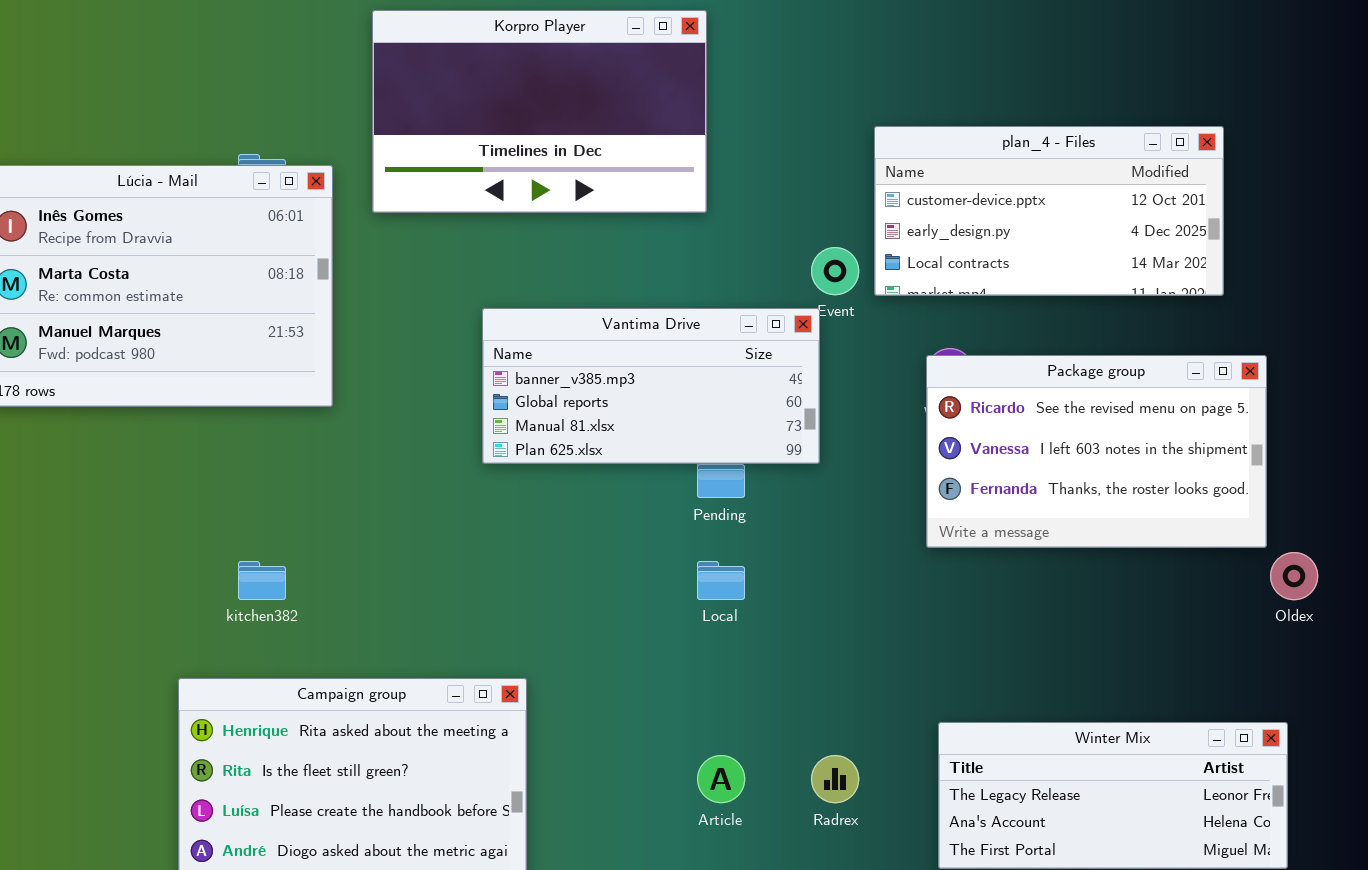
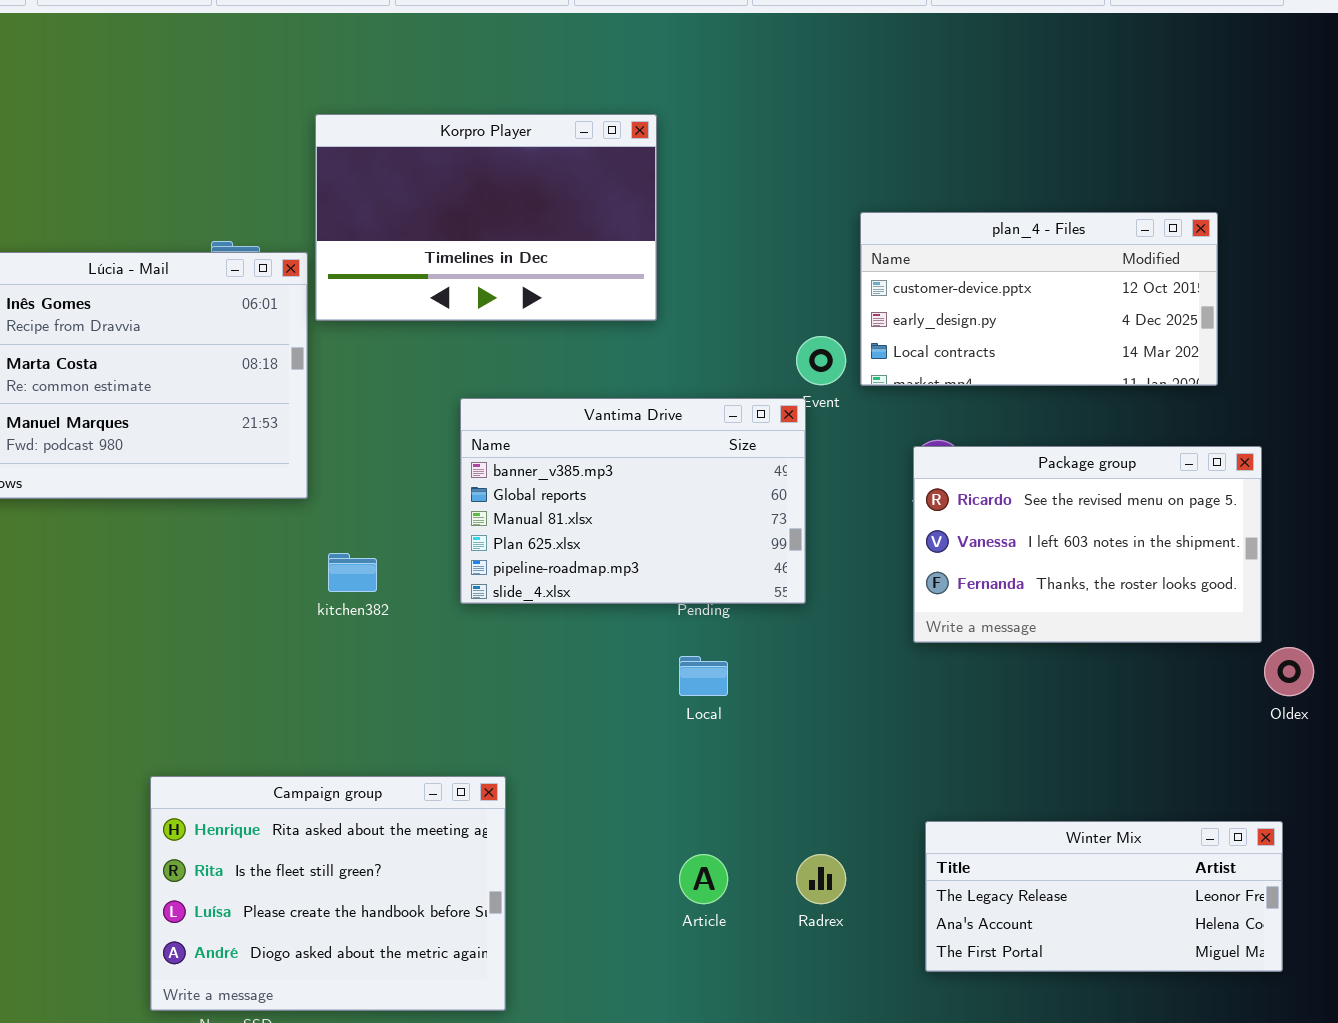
Korpro Player: [372,10,707,213] -> [315,114,657,321], moved
Vantima Drive: [482,308,820,464] -> [460,398,806,604], resized
kitchen382: [238,561,286,600] -> [328,553,377,592], moved

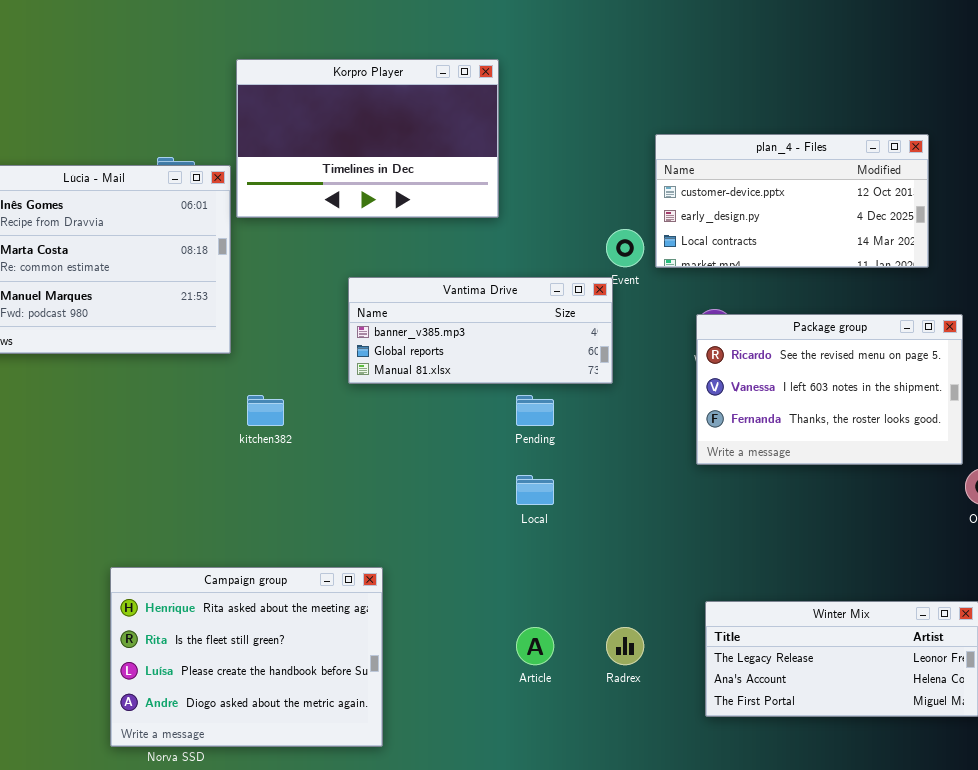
Vantima Drive: [460,398,806,604] -> [348,277,613,384], resized

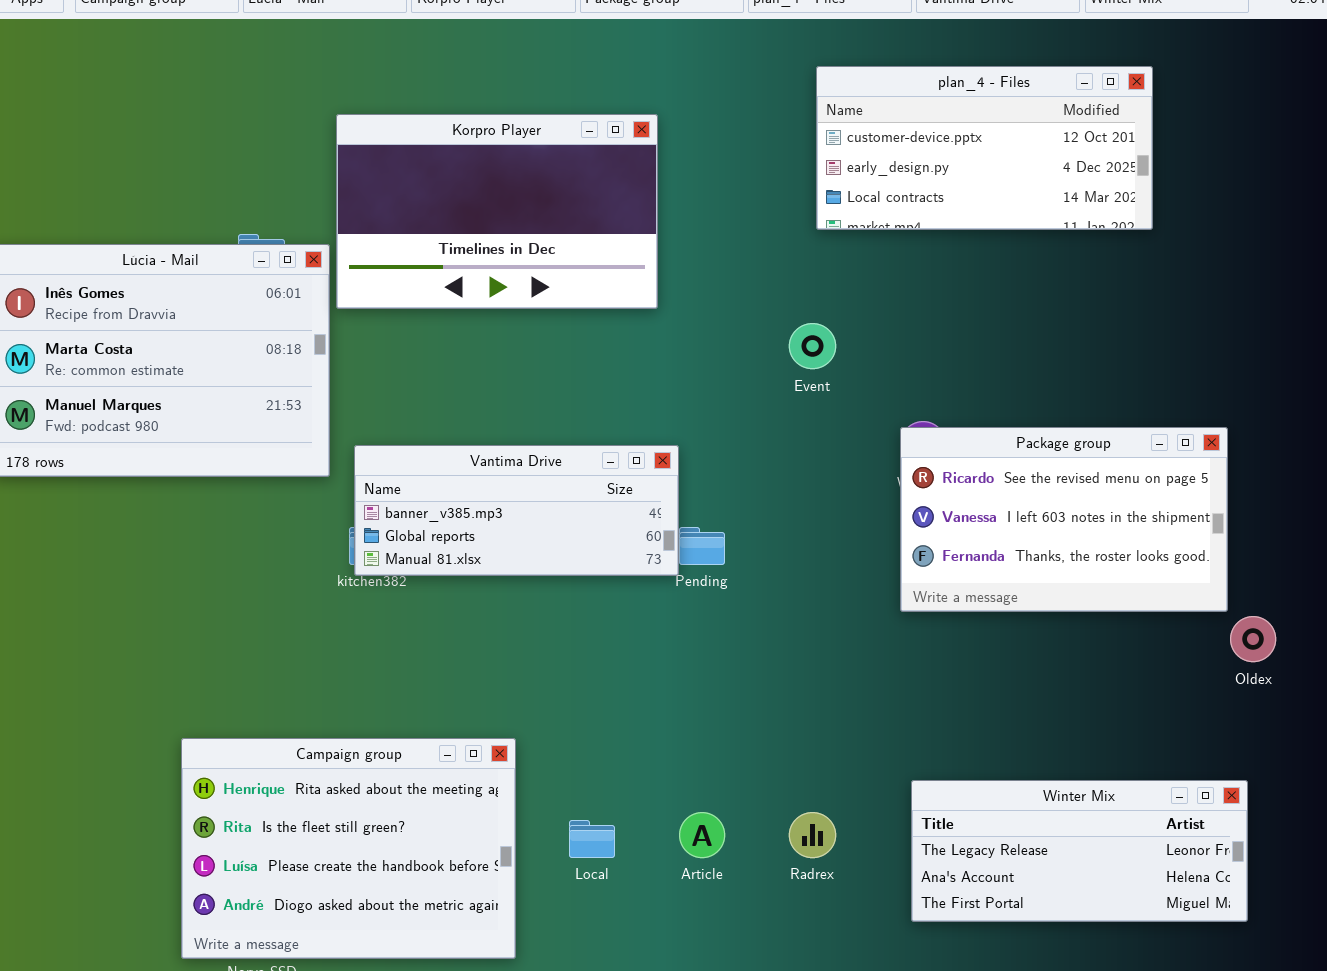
plan_4 - Files: [655,134,929,268] -> [816,66,1153,230], moved
Vantima Drive: [348,277,613,384] -> [354,445,679,576], moved
Local: [516,475,554,505] -> [569,820,615,858], moved

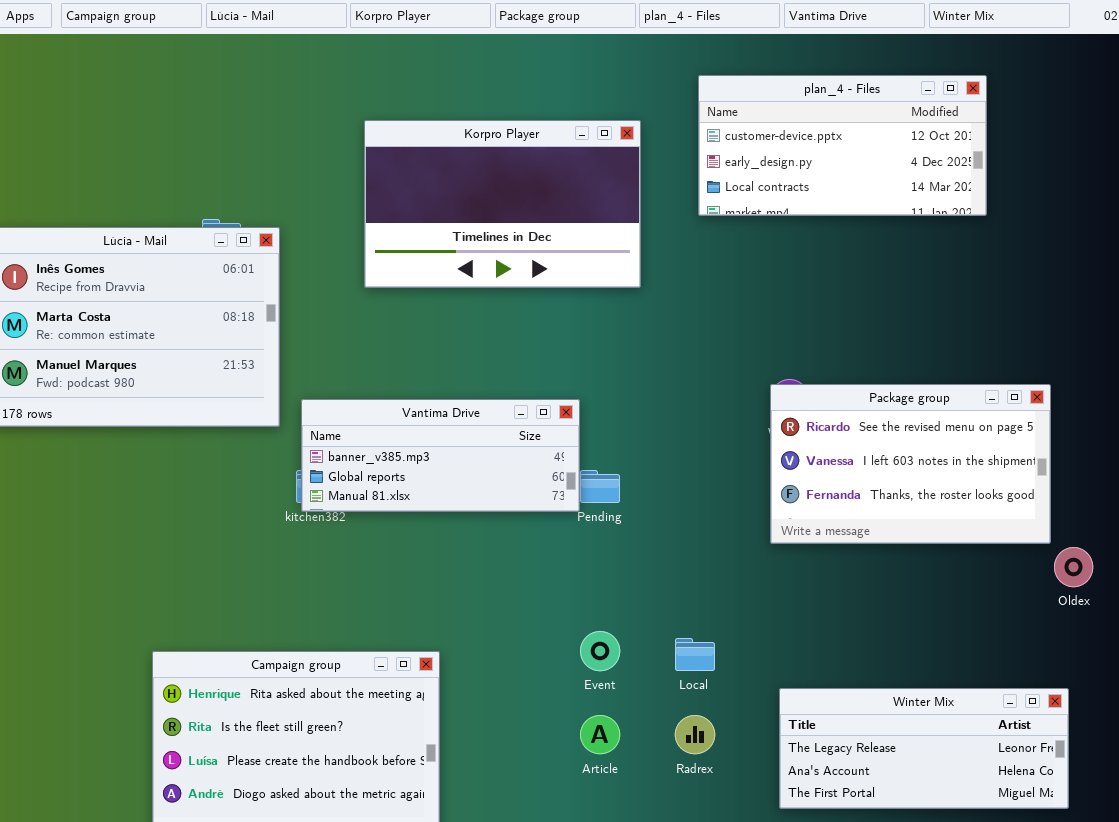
Korpro Player: [336,114,658,309] -> [364,120,641,288], moved
Event: [789,323,836,369] -> [580,631,620,671], moved
Local: [569,820,615,858] -> [675,638,715,671], moved

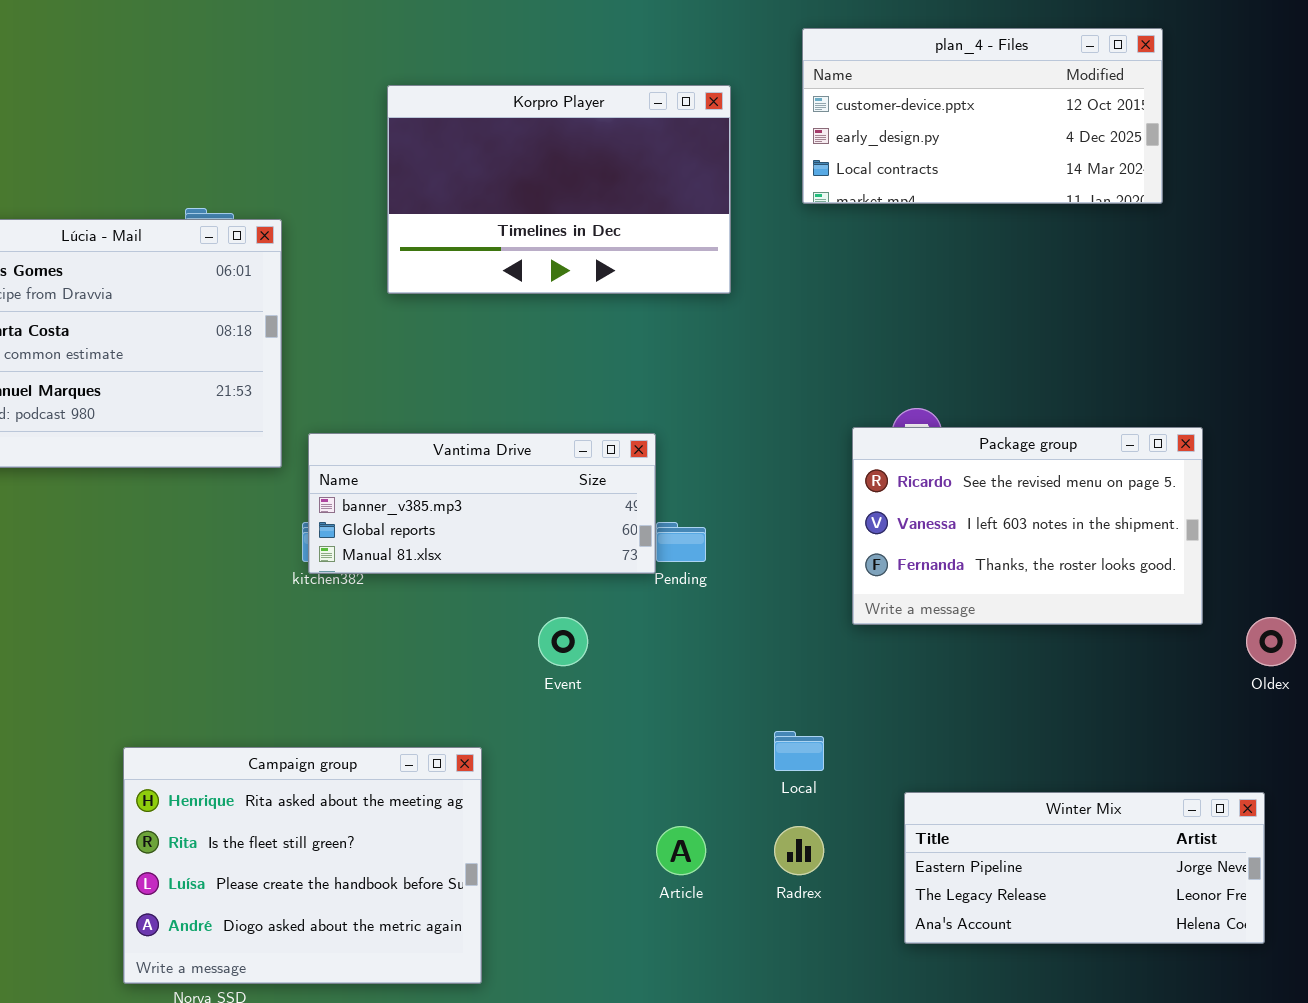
Package group: [770,384,1051,544] -> [852,427,1203,625], moved
Event: [580,631,620,671] -> [538,617,588,666], moved
Winter Mix: [779,688,1069,809] -> [904,792,1265,944], scrolled up 1 row

